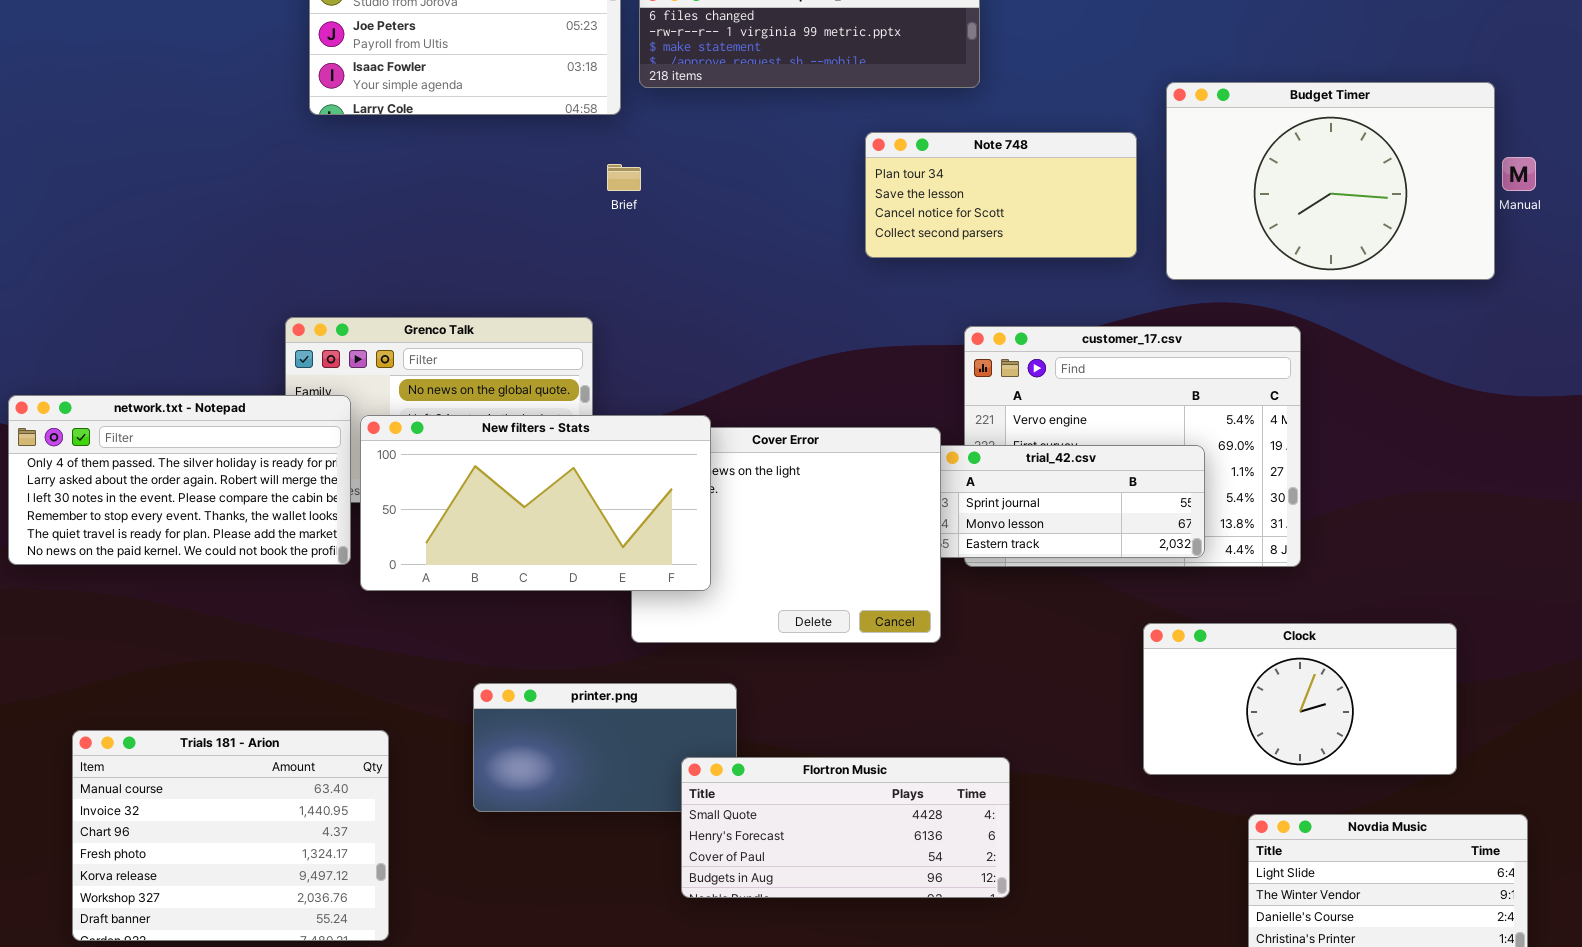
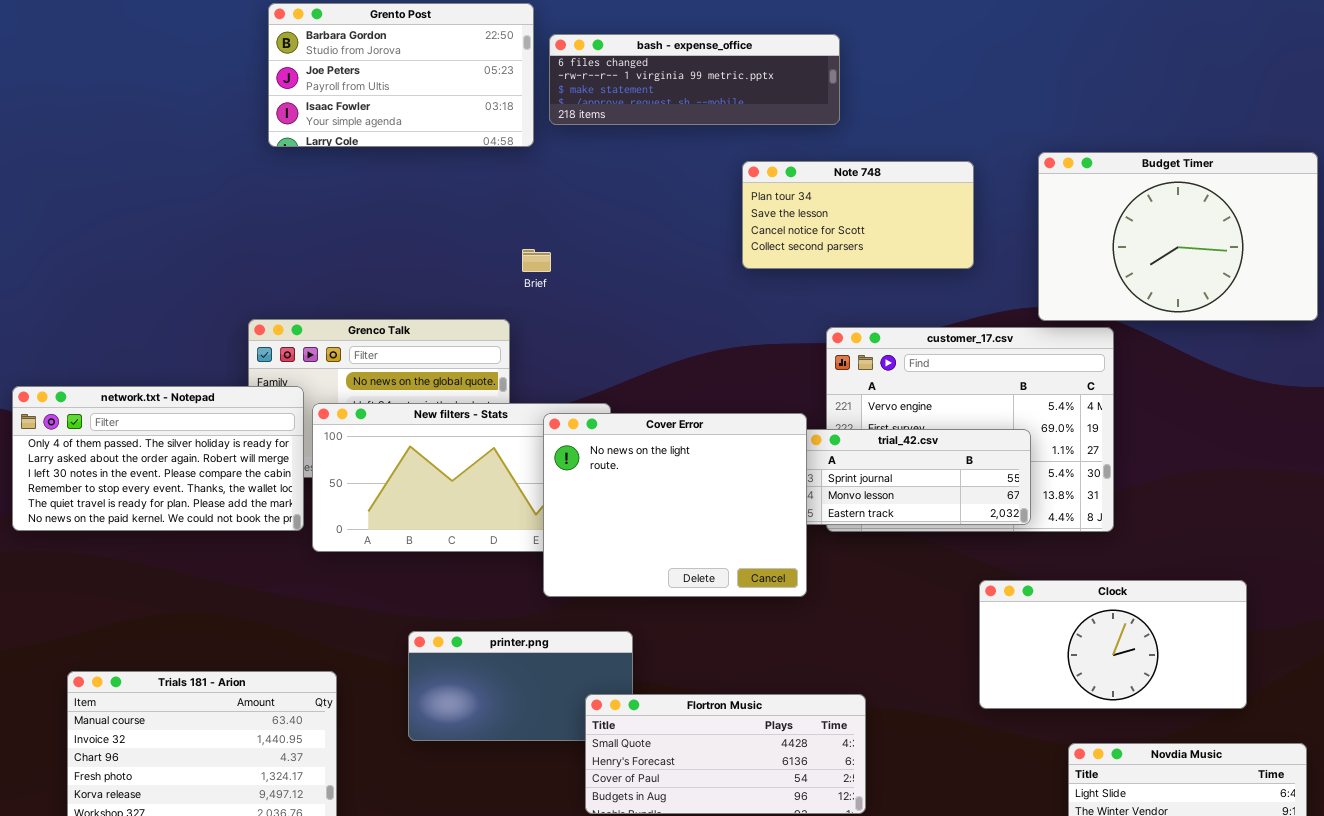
Budget Timer: [1166,82,1495,280] -> [1038,152,1318,321], moved
Brief: [607,164,641,191] -> [522,249,551,272], moved
Cover Error: [631,427,941,643] -> [543,413,807,597], raised

